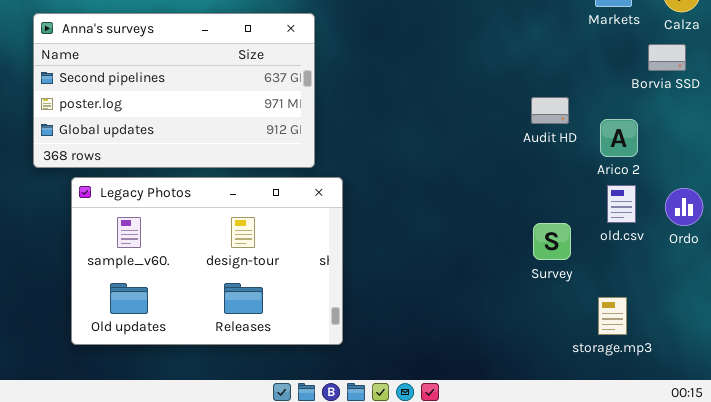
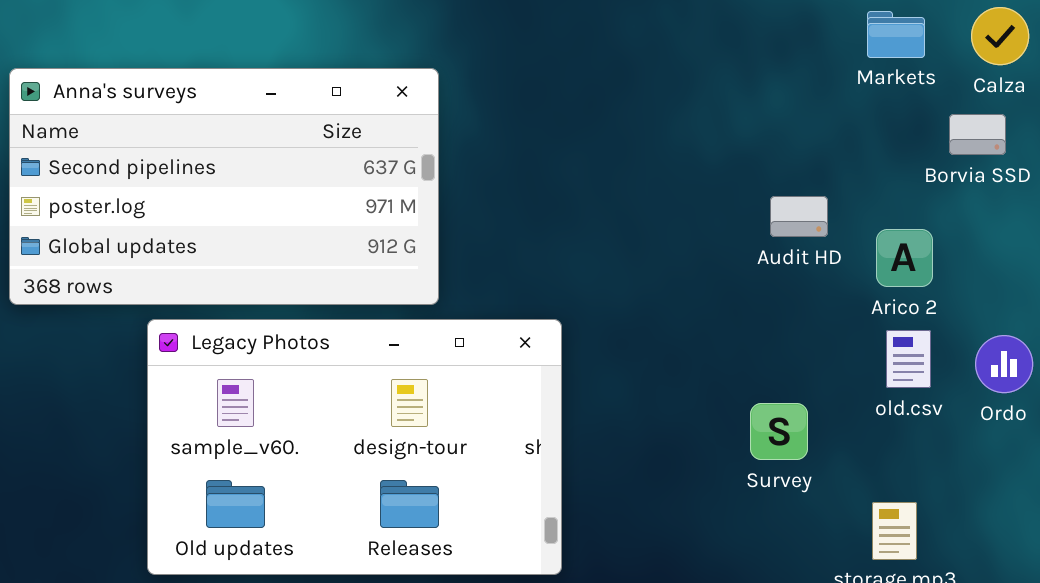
Legacy Photos: [71,177,343,345] -> [147,319,562,575], moved
Survey: [533,223,571,260] -> [750,403,808,460], moved

